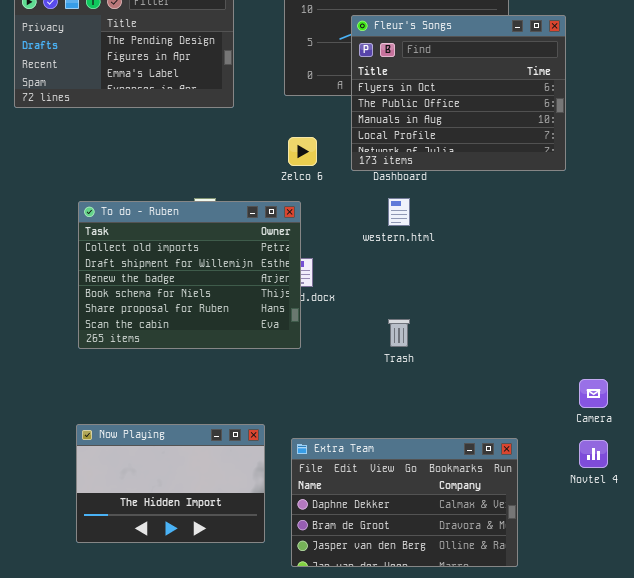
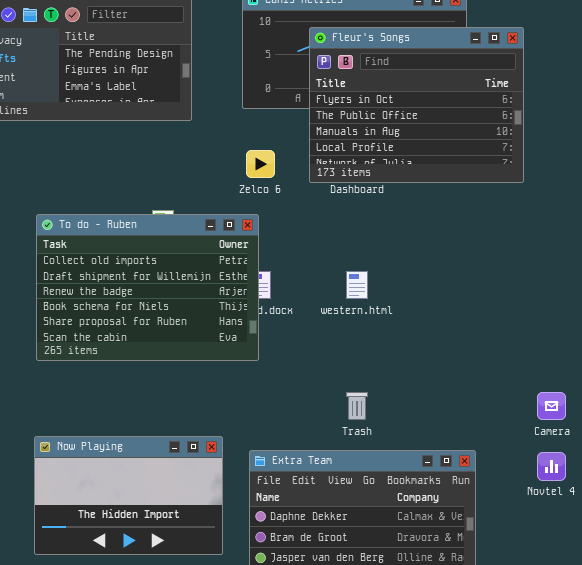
western.html: [388,198,410,226] -> [346,271,368,299], moved
Trash: [388,319,410,347] -> [346,392,368,420], moved

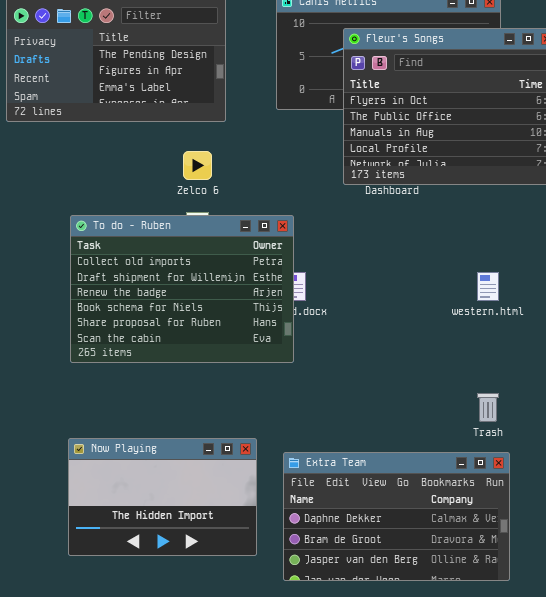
Zelco 6: [246,150,275,178] -> [183,151,212,180], moved
western.html: [346,271,368,299] -> [477,272,499,301], moved
Trash: [346,392,368,420] -> [477,393,499,422], moved

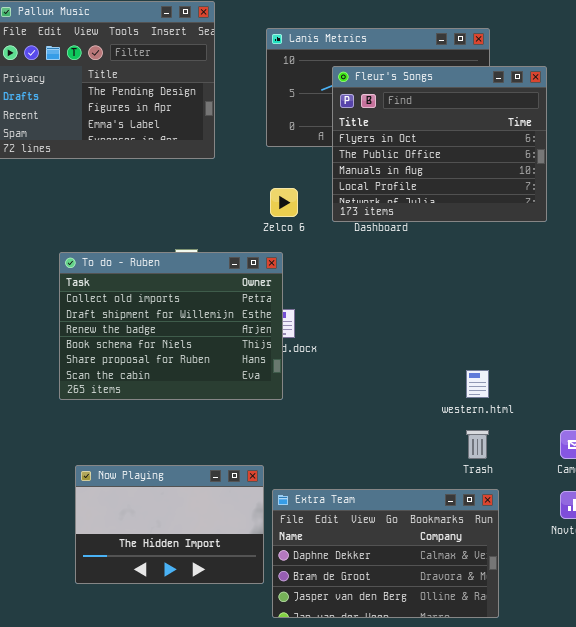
Zelco 6: [183,151,212,180] -> [270,188,298,217], moved
western.html: [477,272,499,301] -> [466,370,489,398], moved
Now Playing: [68,438,257,556] -> [75,465,264,584], moved

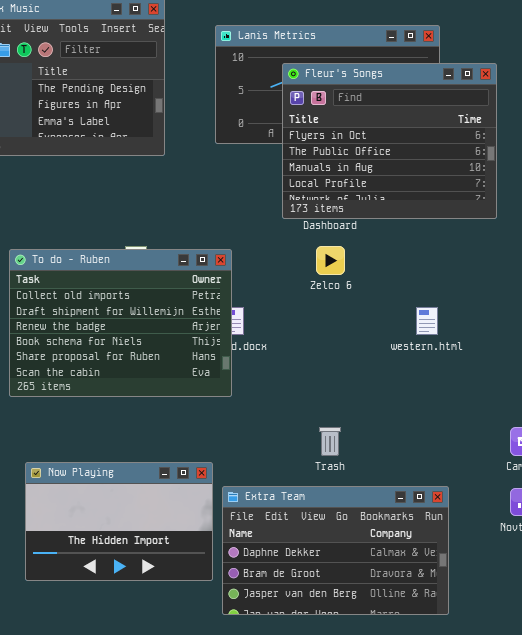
Zelco 6: [270,188,298,217] -> [316,246,345,275], moved
western.html: [466,370,489,398] -> [416,307,438,335], moved
Trash: [466,430,489,459] -> [319,427,341,456], moved

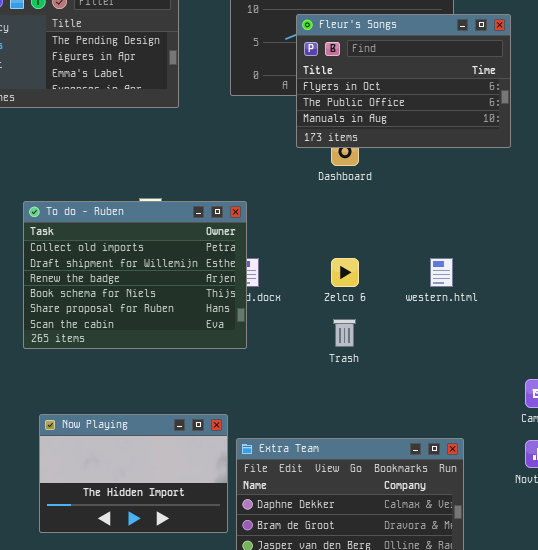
Fleur's Songs: [282,63,497,219] -> [296,14,511,148], resized
Zelco 6: [316,246,345,275] -> [331,258,359,287], moved
Trash: [319,427,341,456] -> [333,319,356,347], moved

